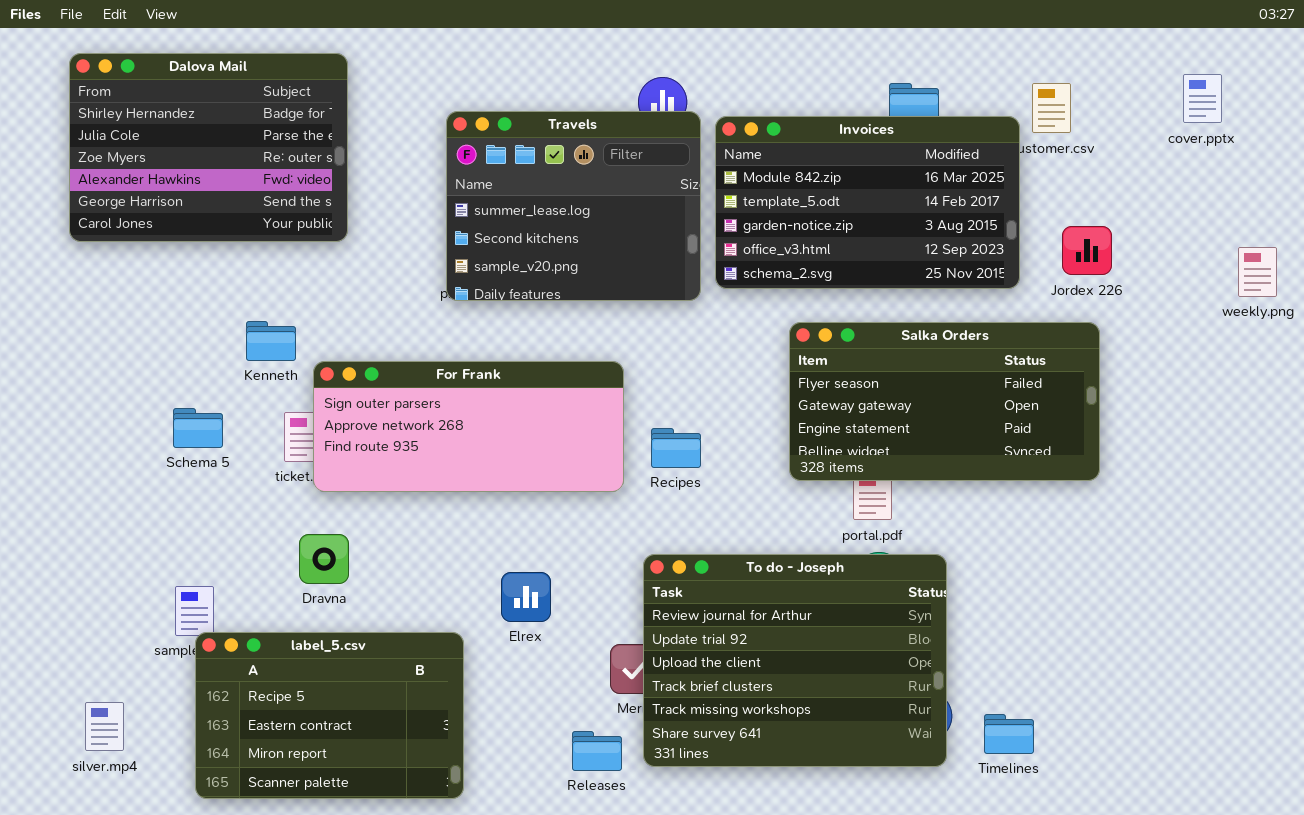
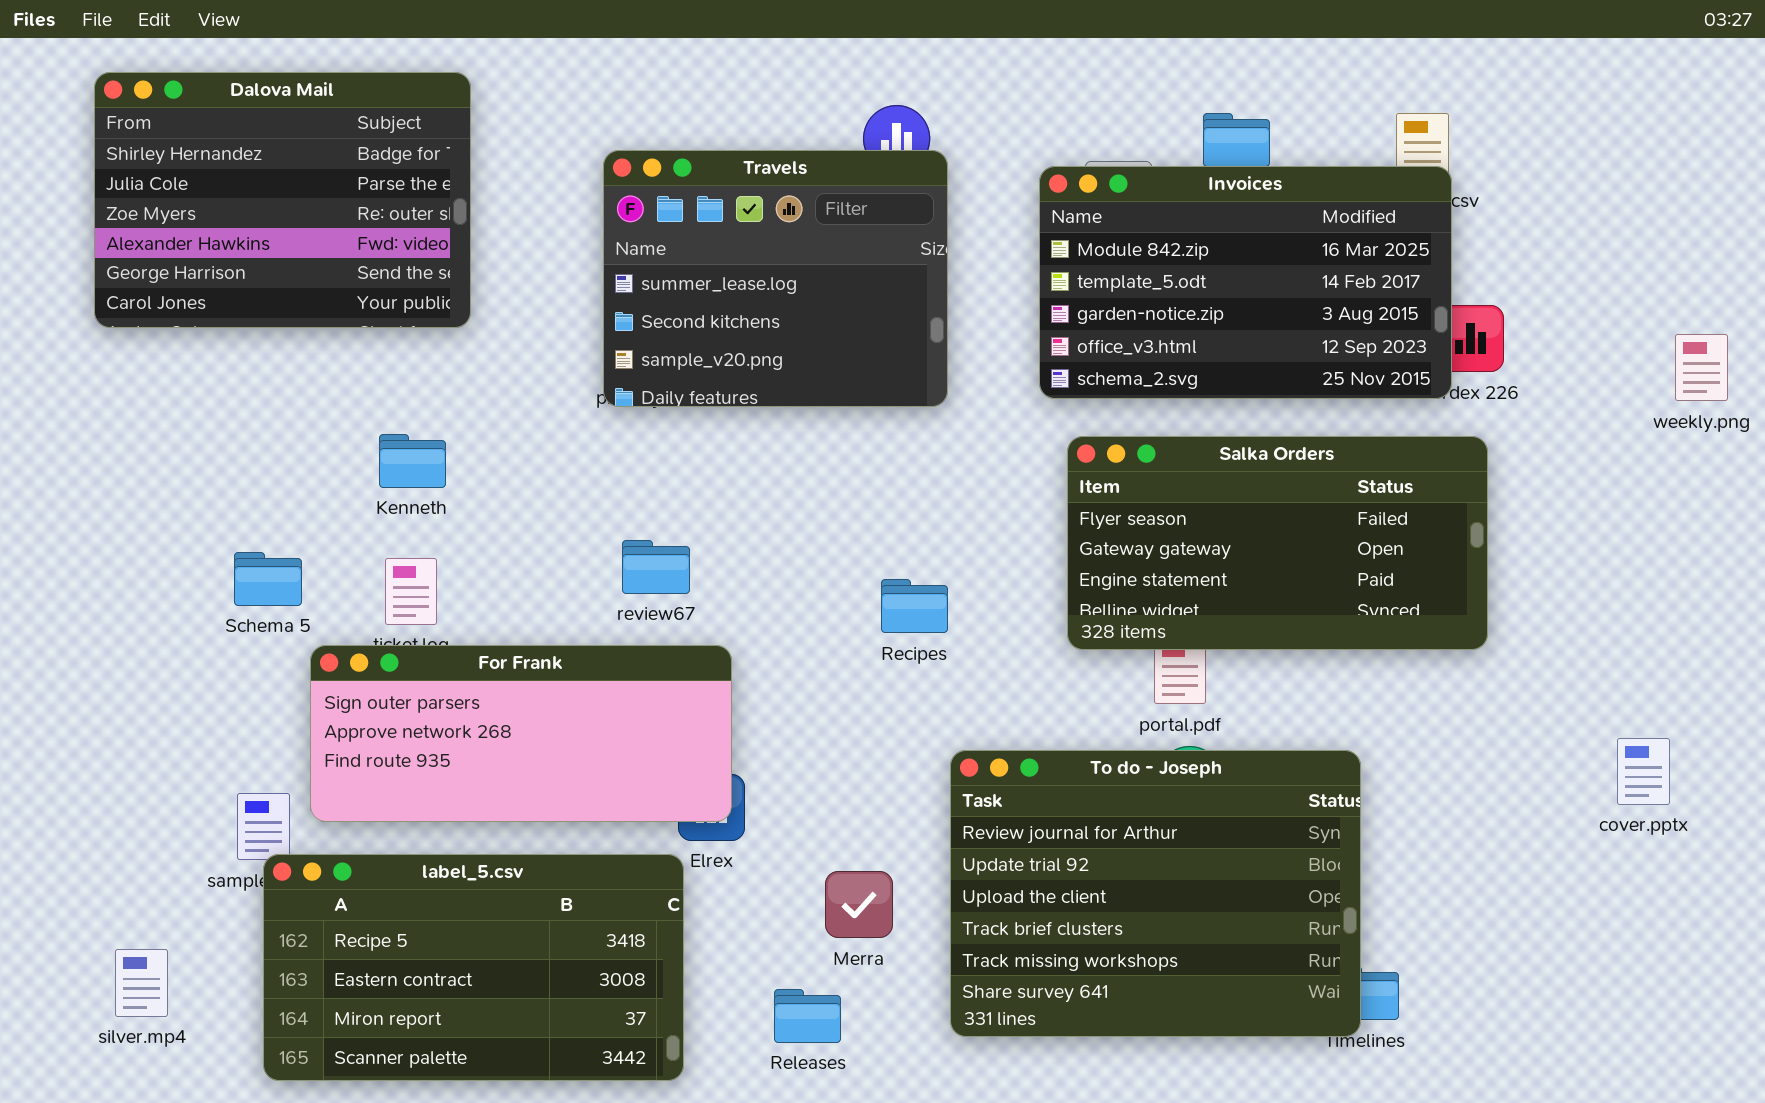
cover.pptx: [1183,74,1222,123] -> [1617,738,1670,805], moved
Invoices: [715,116,1020,289] -> [1039,166,1452,399], moved
Kenneth: [246,321,296,361] -> [379,434,446,488], moved
For Frank: [313,361,624,492] -> [310,645,732,822], moved
To do - Joseph: [643,554,947,767] -> [950,750,1361,1037], moved
label_5.csv: [195,632,464,799] -> [263,854,684,1081], resized

